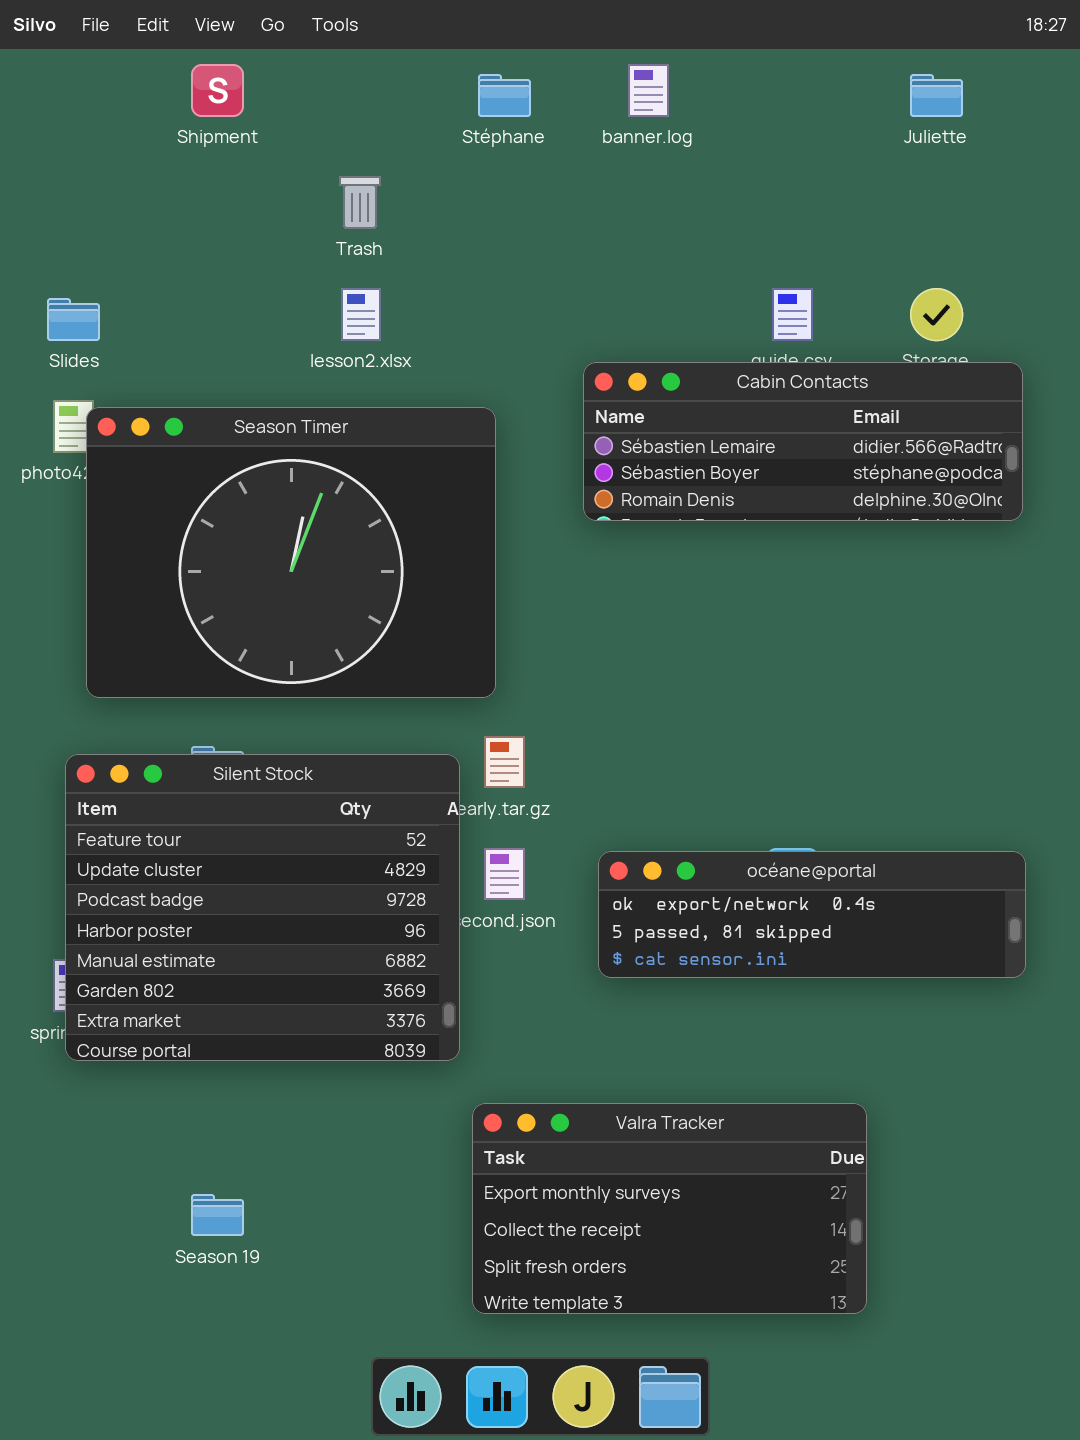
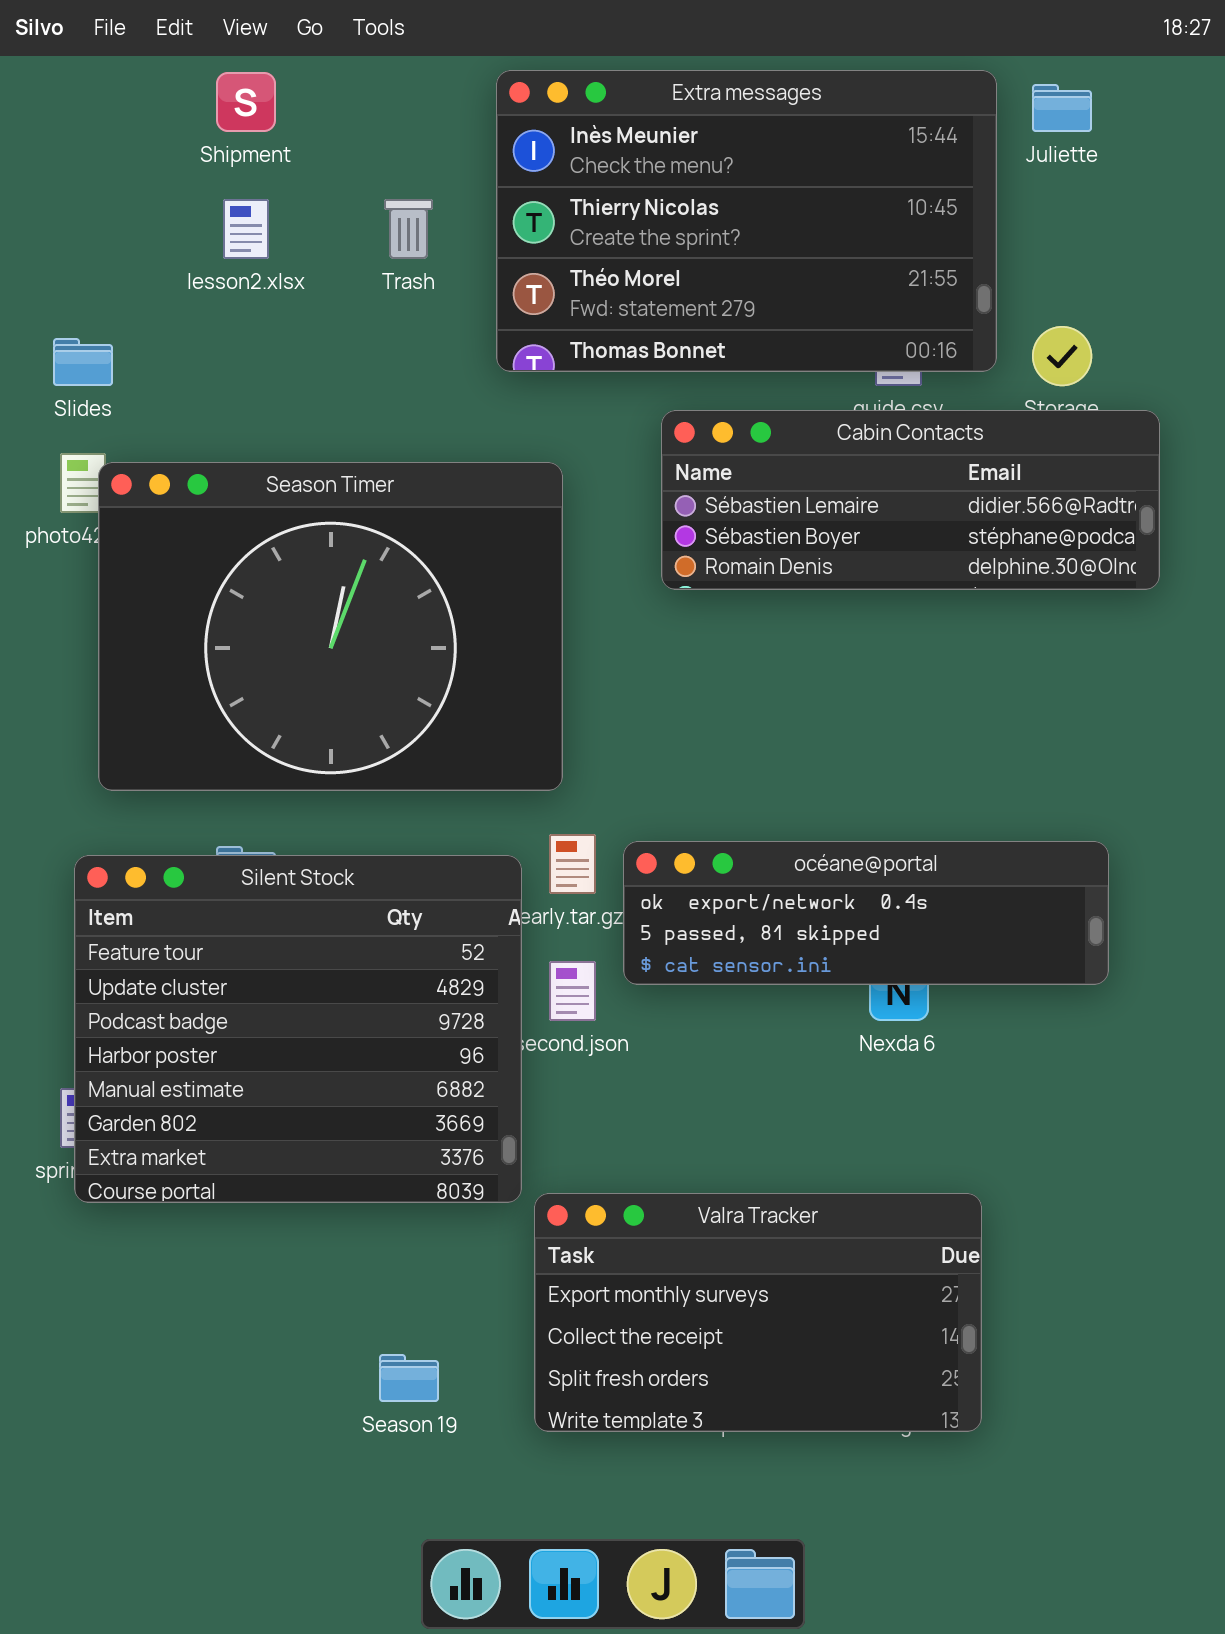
Extra messages: none -> [496,70,997,372], opened
lesson2.xlsx: [341,288,381,341] -> [223,199,269,259], moved
océane@portal: [598,851,1026,978] -> [623,841,1109,985], moved
Valra Tracker: [472,1103,867,1314] -> [534,1193,982,1432], moved
Season 19: [191,1194,244,1236] -> [379,1354,439,1402], moved

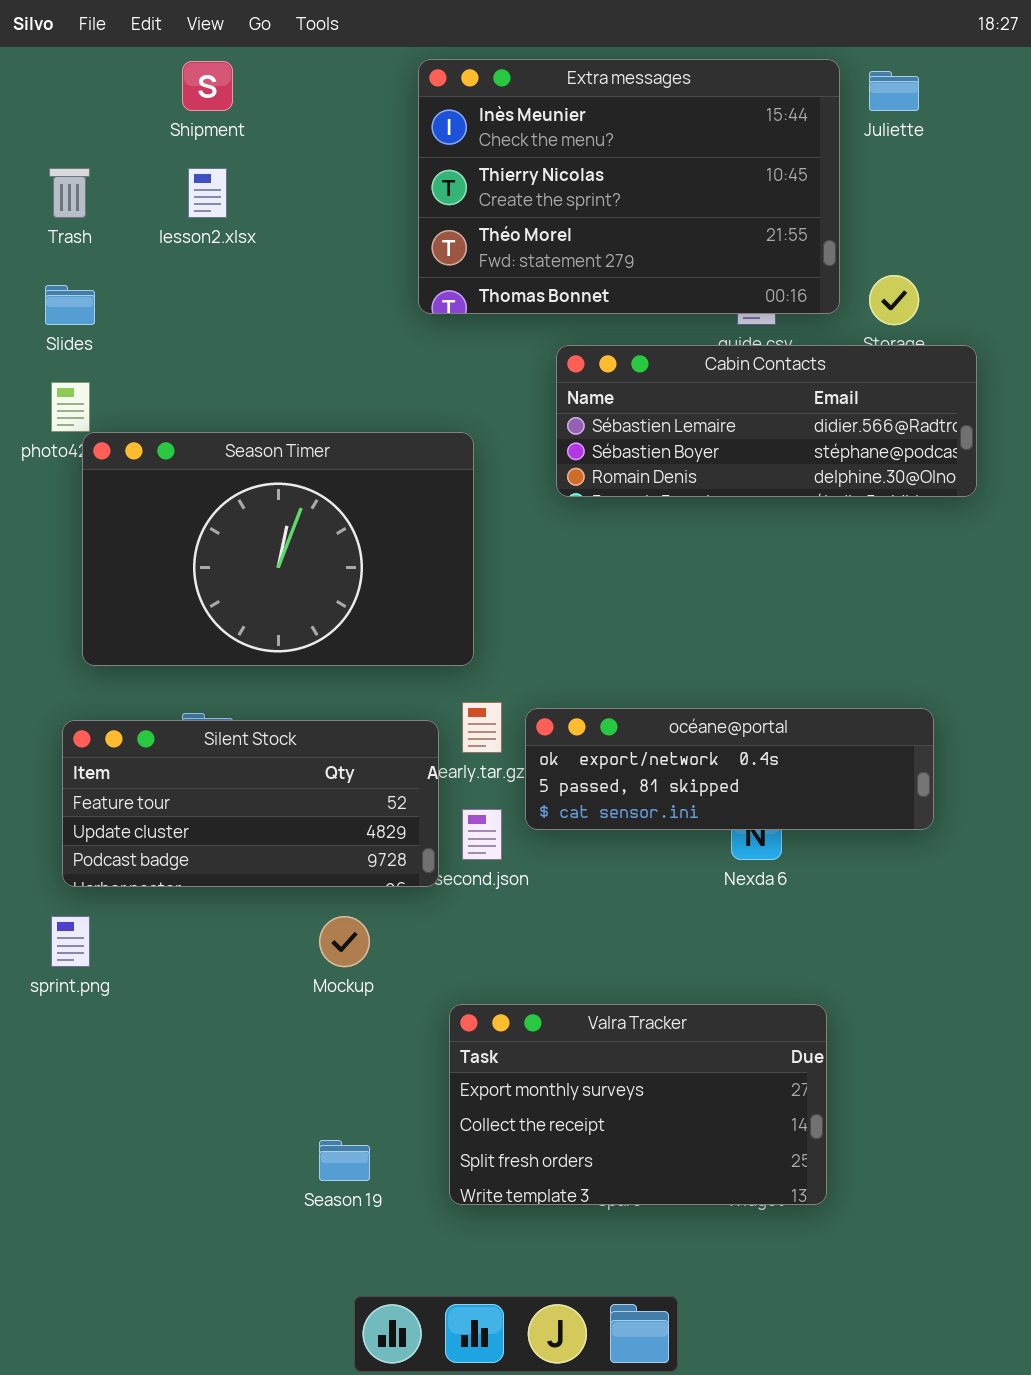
Trash: [384,199,433,259] -> [49,168,90,218], moved
Season Timer: [98,462,563,791] -> [82,432,474,666], resized
Silent Stock: [74,855,522,1203] -> [62,720,439,887], resized

